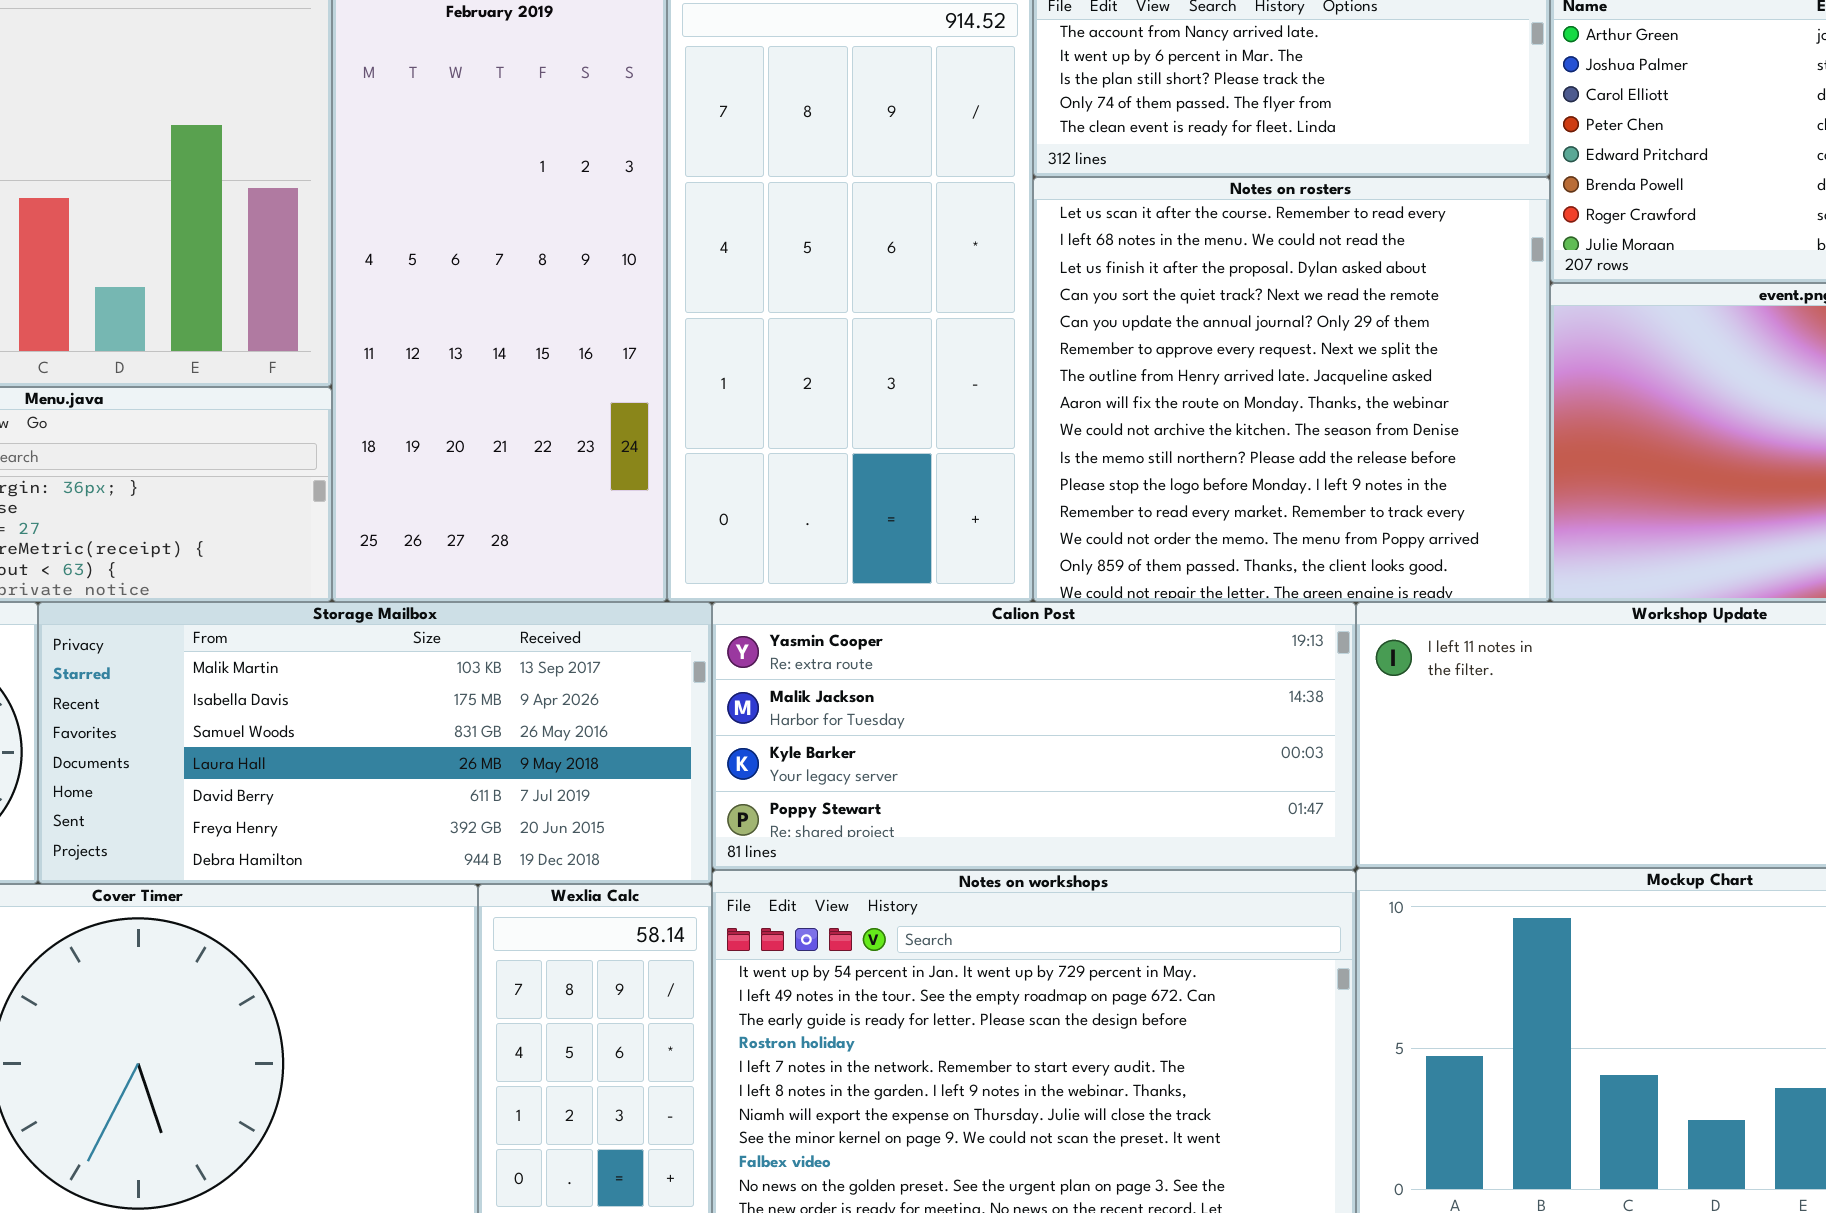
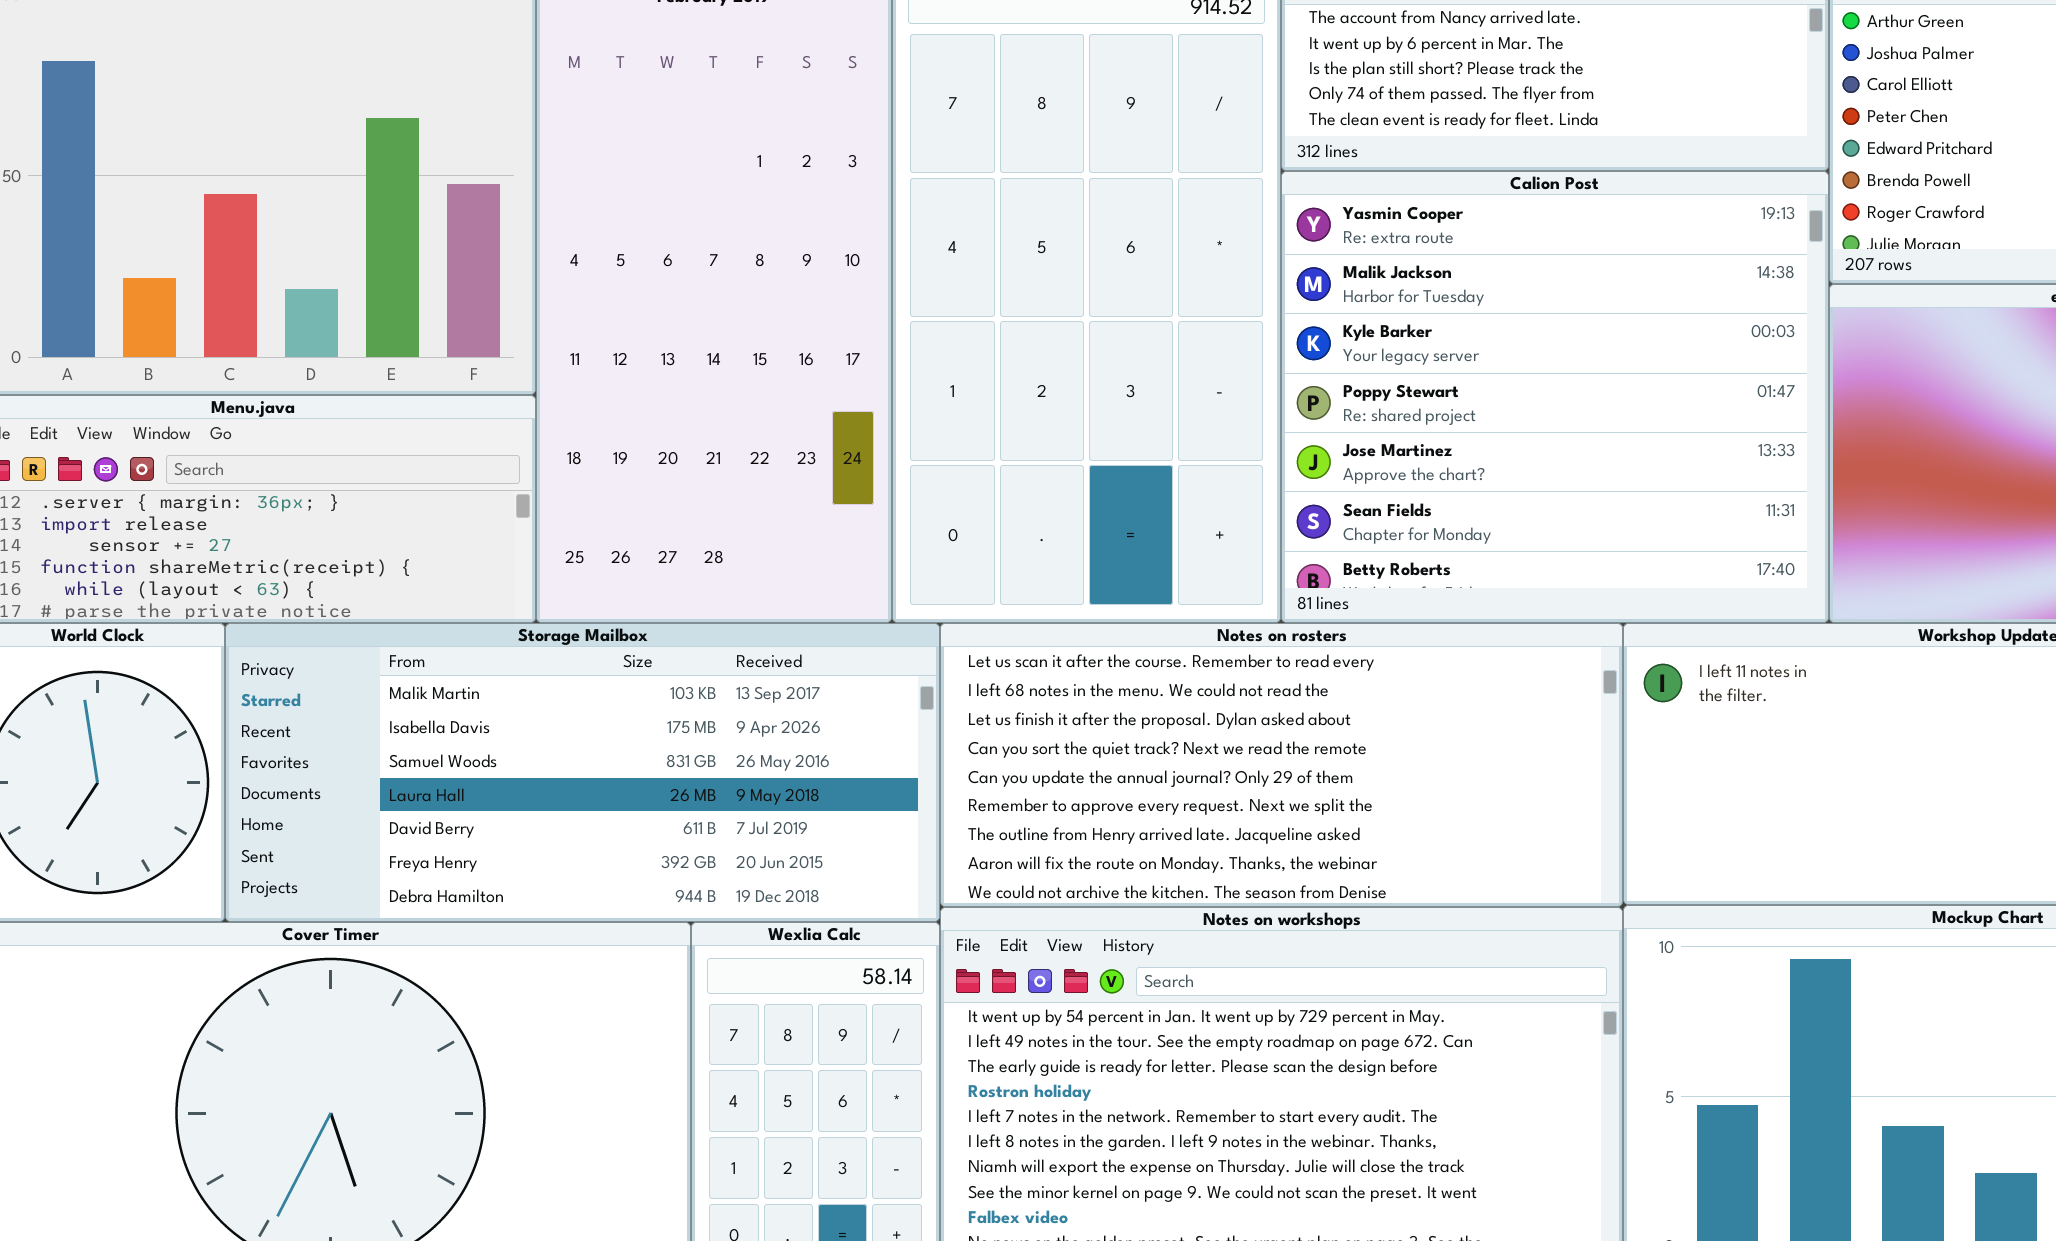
Notes on rosters: [1033,177,1550,602] -> [940,623,1623,907], moved, resized
Calion Post: [712,602,1356,870] -> [1281,171,1829,623], moved, resized

